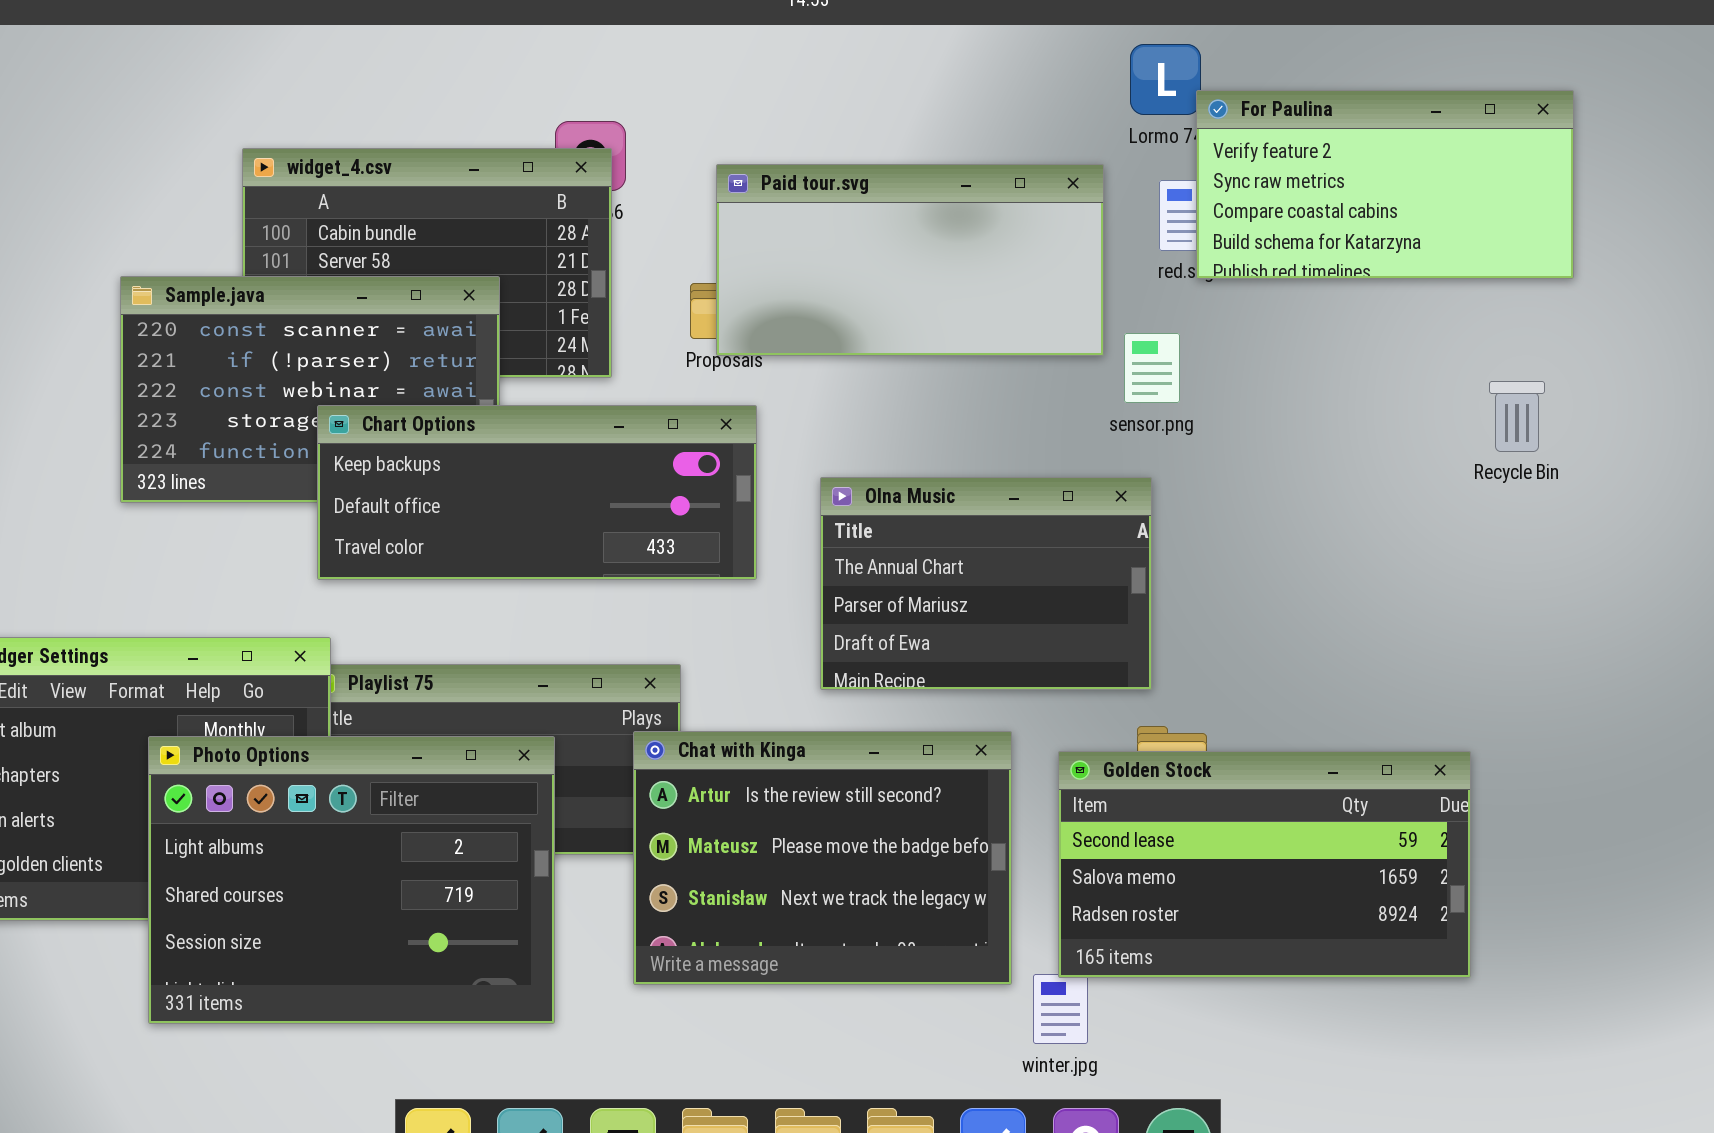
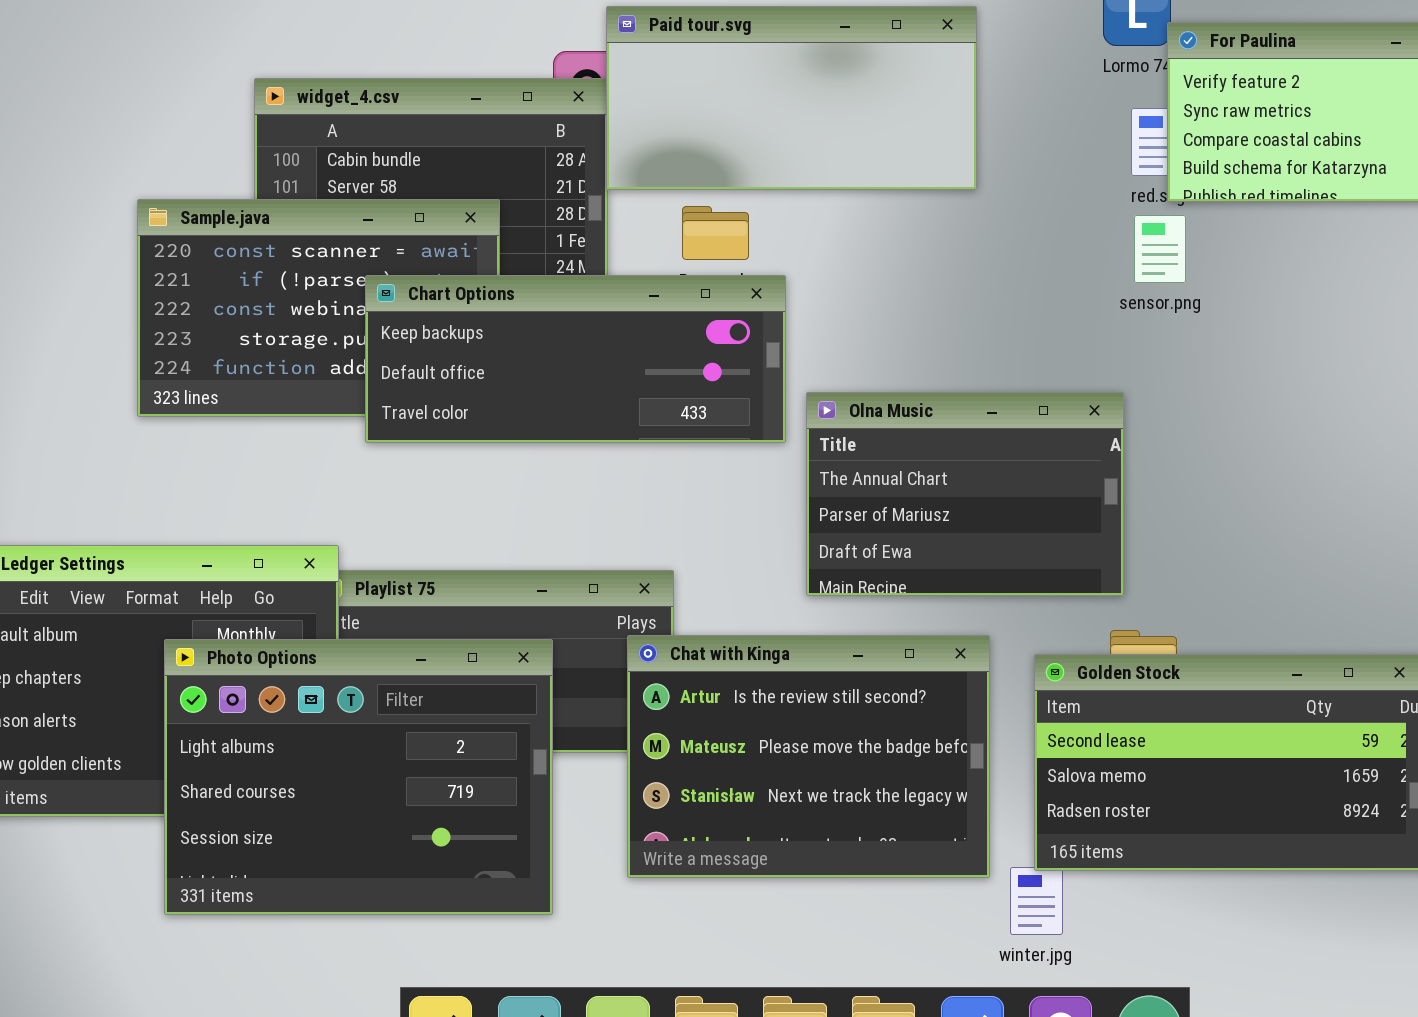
Paid tour.svg: [716,164,1104,356] -> [606,6,977,190], moved
sensor.png: [1124,333,1180,403] -> [1134,215,1186,283], moved
Chart Options: [317,405,757,580] -> [365,275,786,443], moved

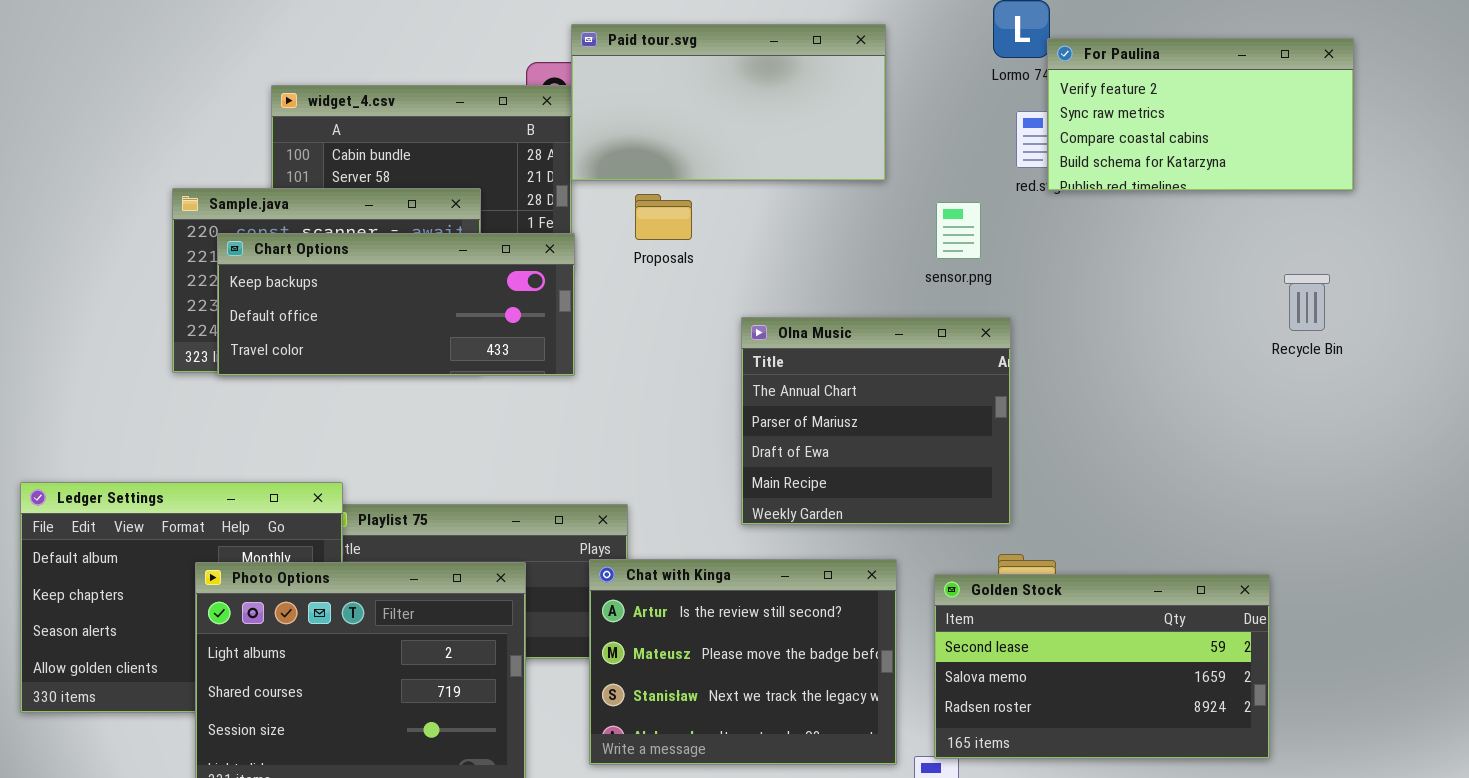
sensor.png: [1134,215,1186,283] -> [936,202,981,259], moved
Chart Options: [365,275,786,443] -> [217,233,575,376], moved
Olna Music: [806,392,1124,596] -> [741,317,1011,525], resized

